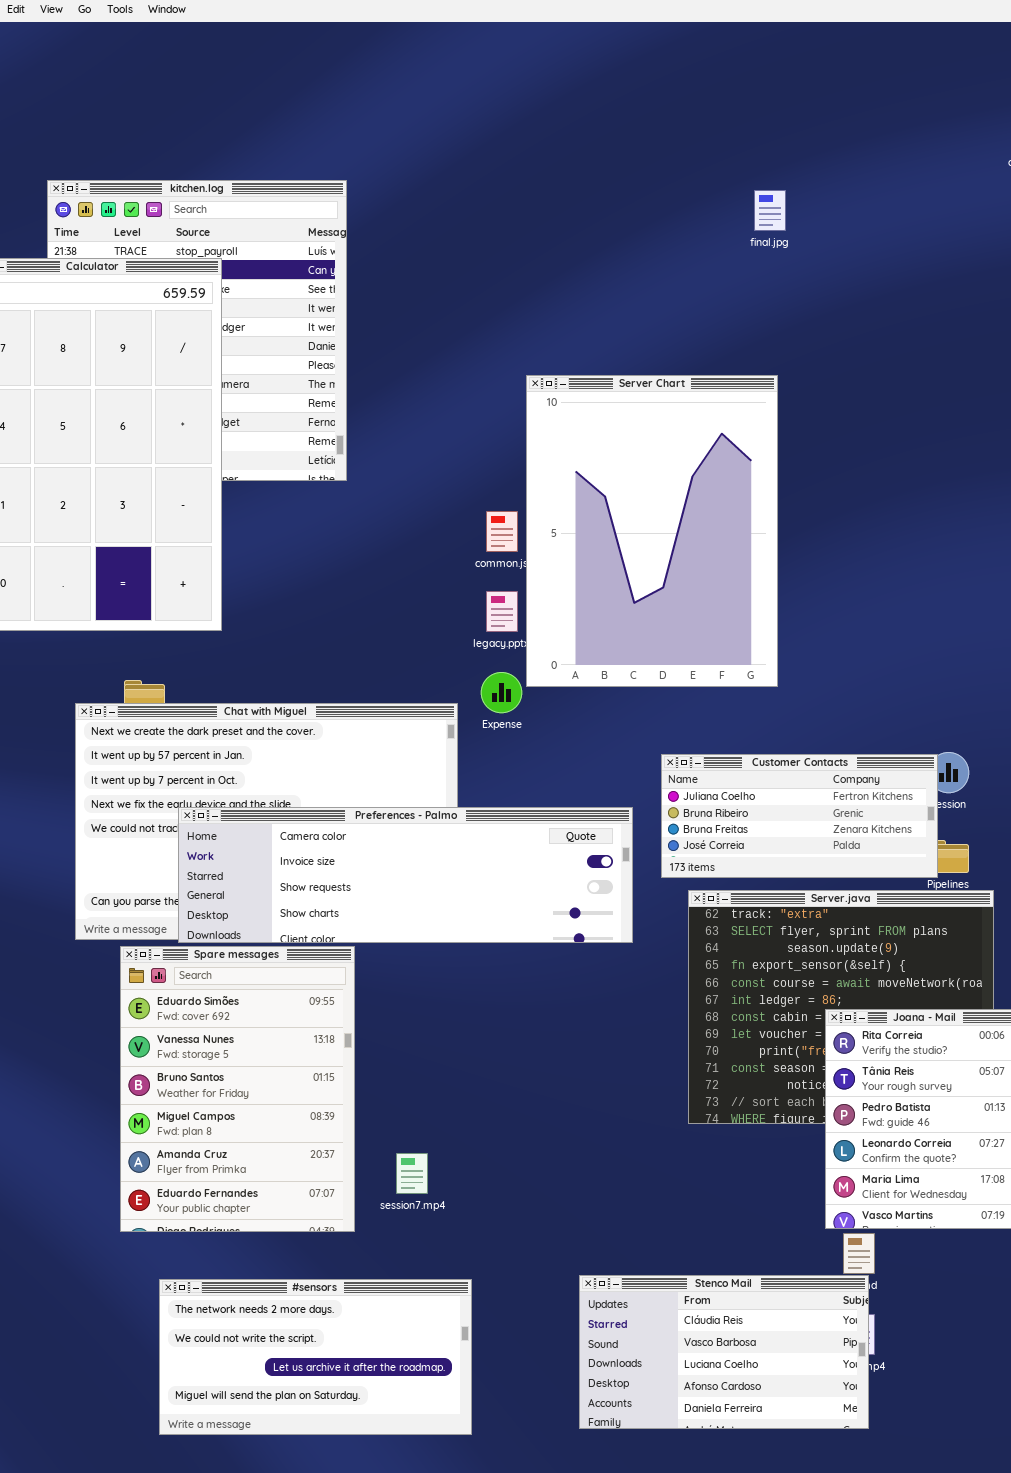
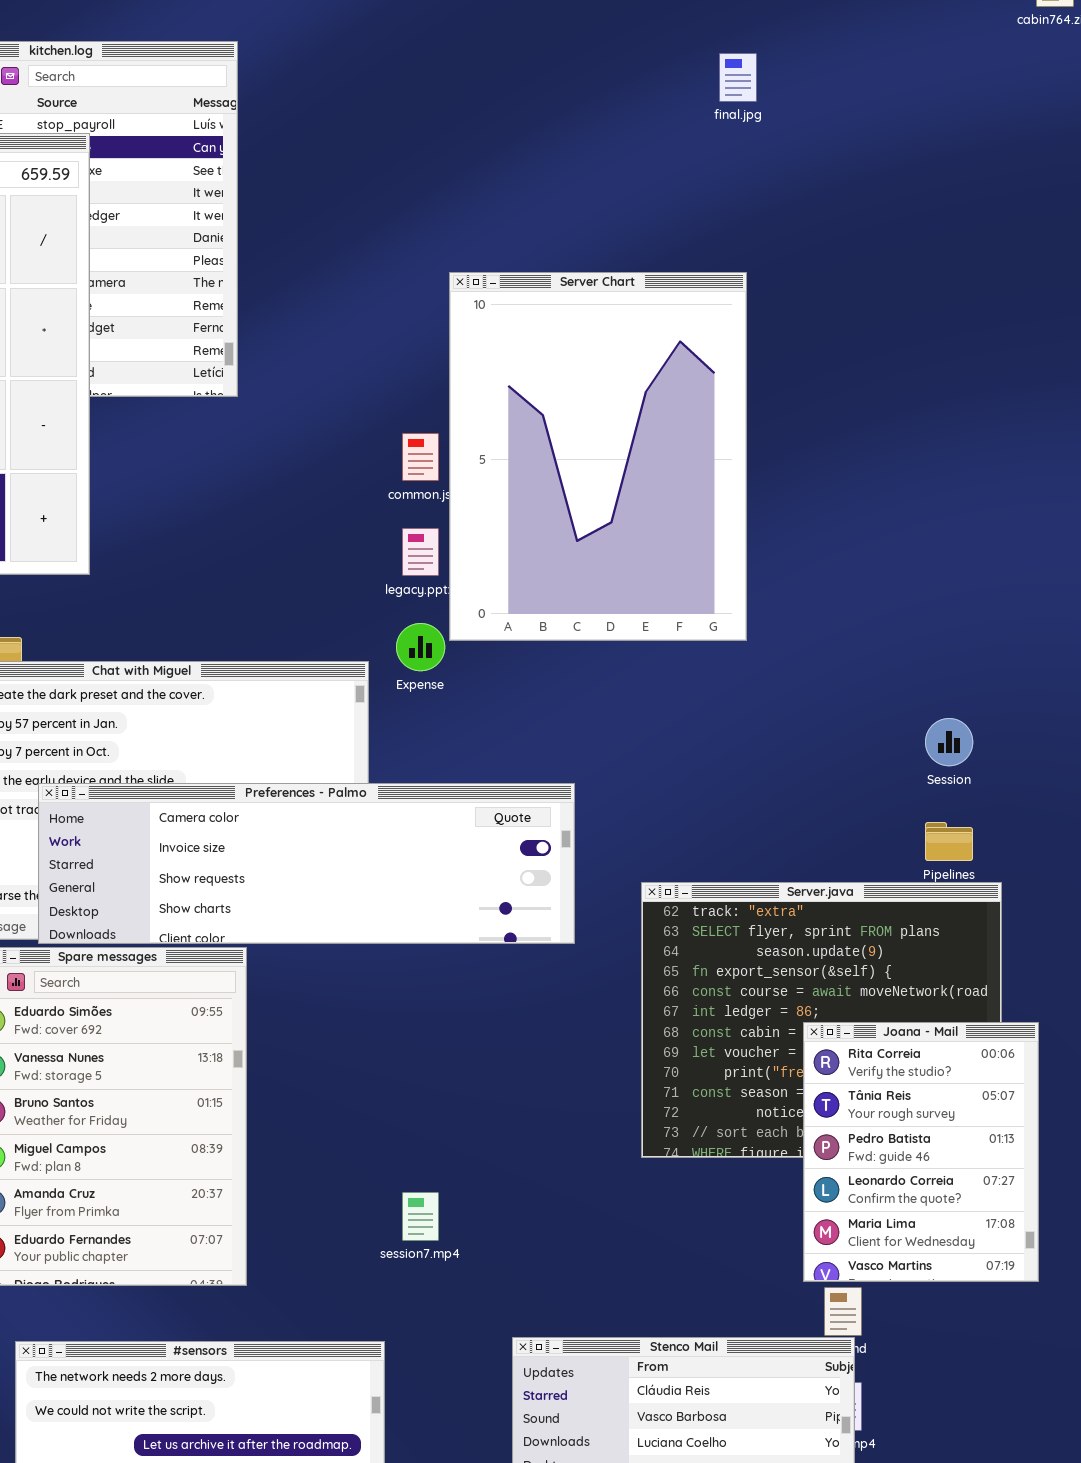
Customer Contacts: [661,754,938,878] -> none, closed
session7.mp4: [396,1153,428,1194] -> [402,1192,439,1241], moved

